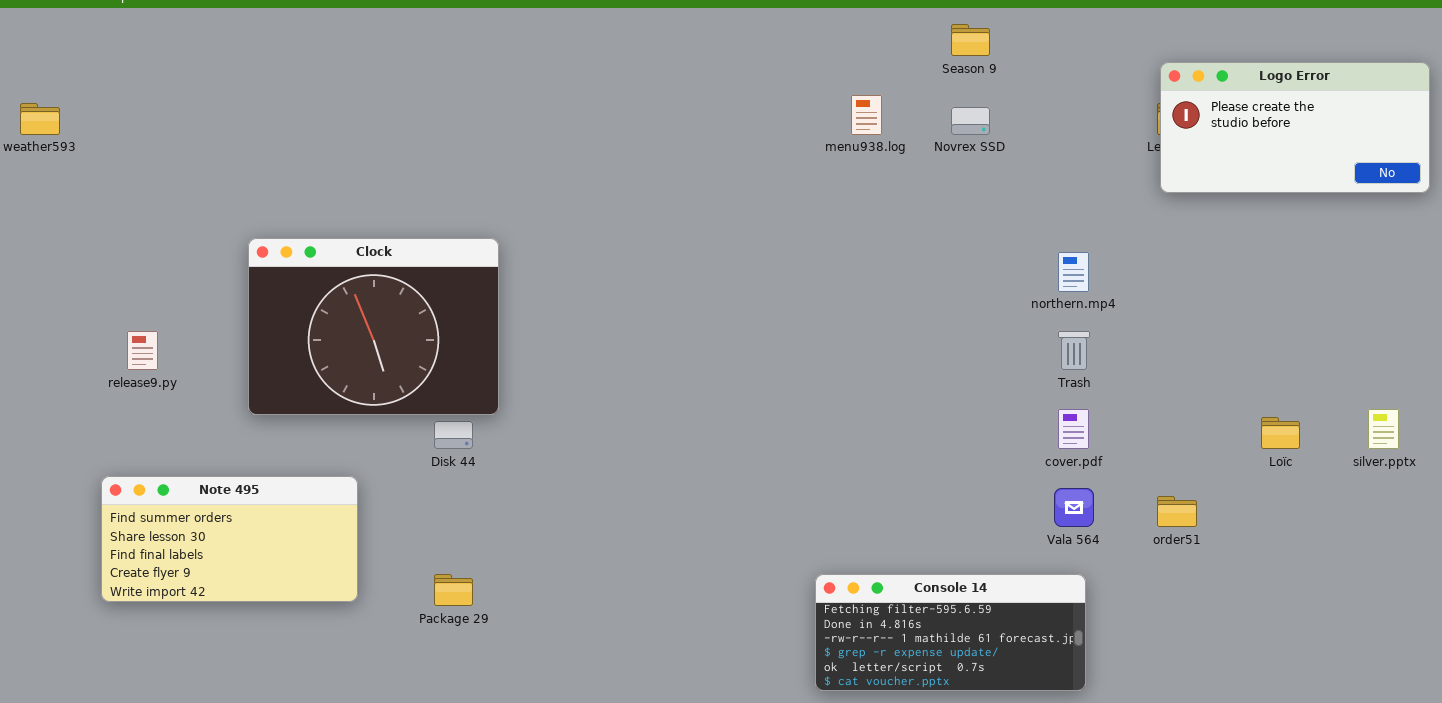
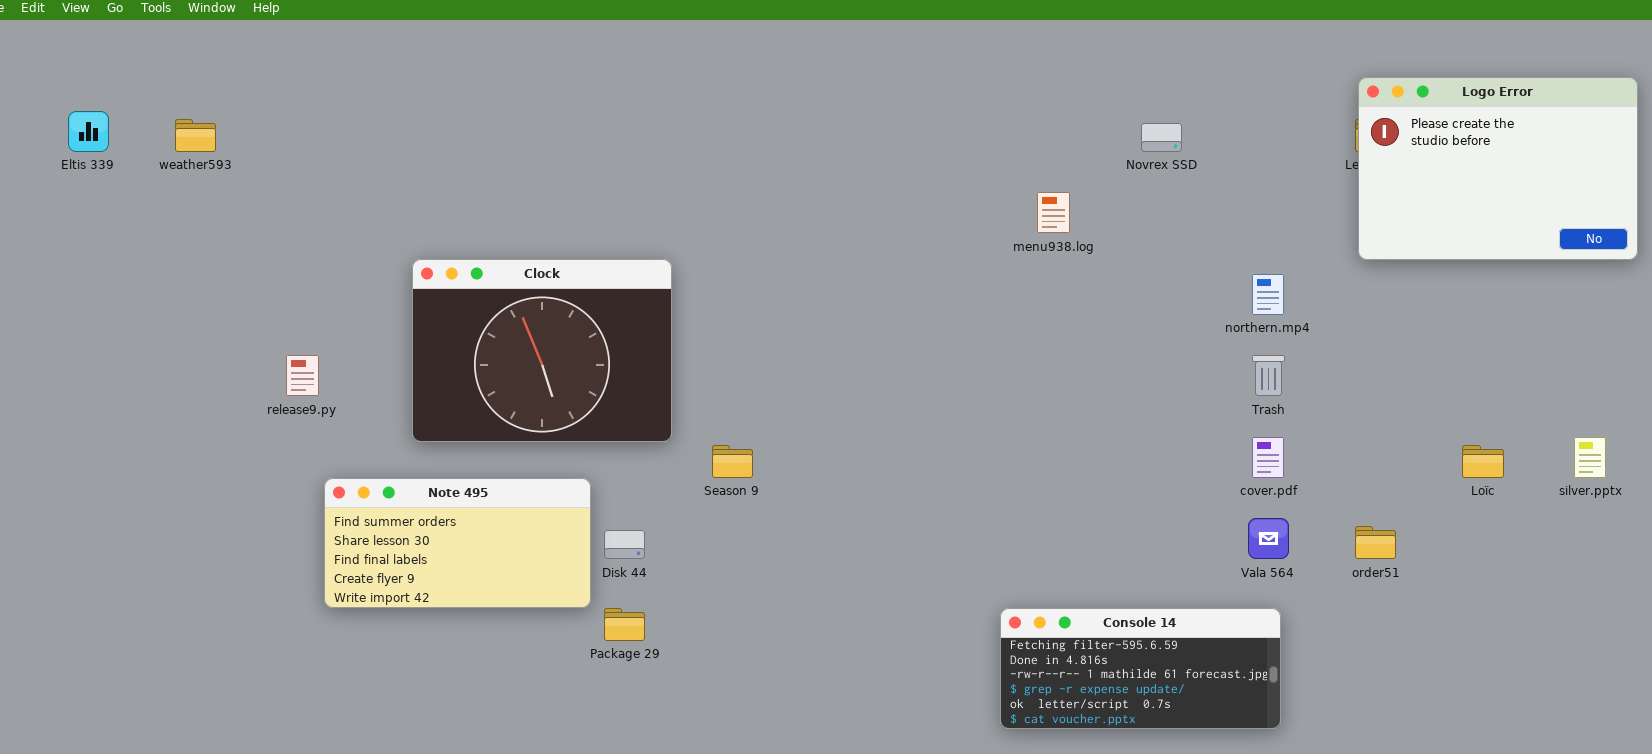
Season 9: [951,24,990,56] -> [712,445,753,478], moved
Logo Error: [1160,62,1430,193] -> [1358,77,1638,260], resized
menu938.log: [851,95,882,135] -> [1037,192,1070,233], moved
Disk 44: [434,421,473,449] -> [604,530,645,559], moved
Note 495: [101,476,358,602] -> [324,478,591,608], moved

